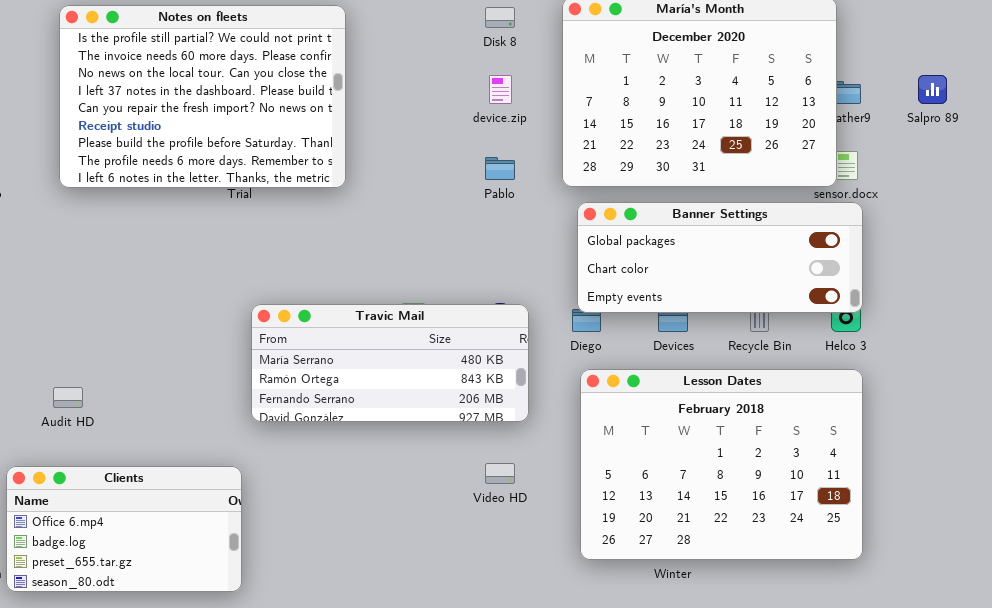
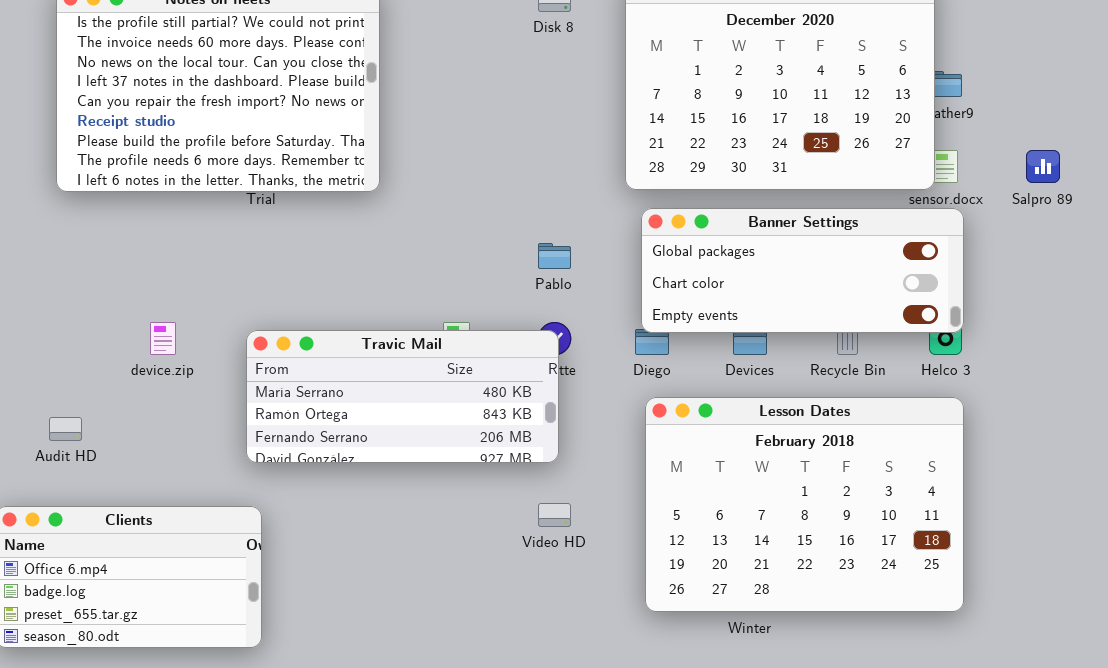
device.zip: [489,75,512,104] -> [150,322,176,355], moved
Salpro 89: [918,75,947,104] -> [1026,150,1060,183], moved
Pablo: [485,157,515,180] -> [538,243,571,269], moved
Travic Mail: [251,304,529,422] -> [246,330,559,463], moved

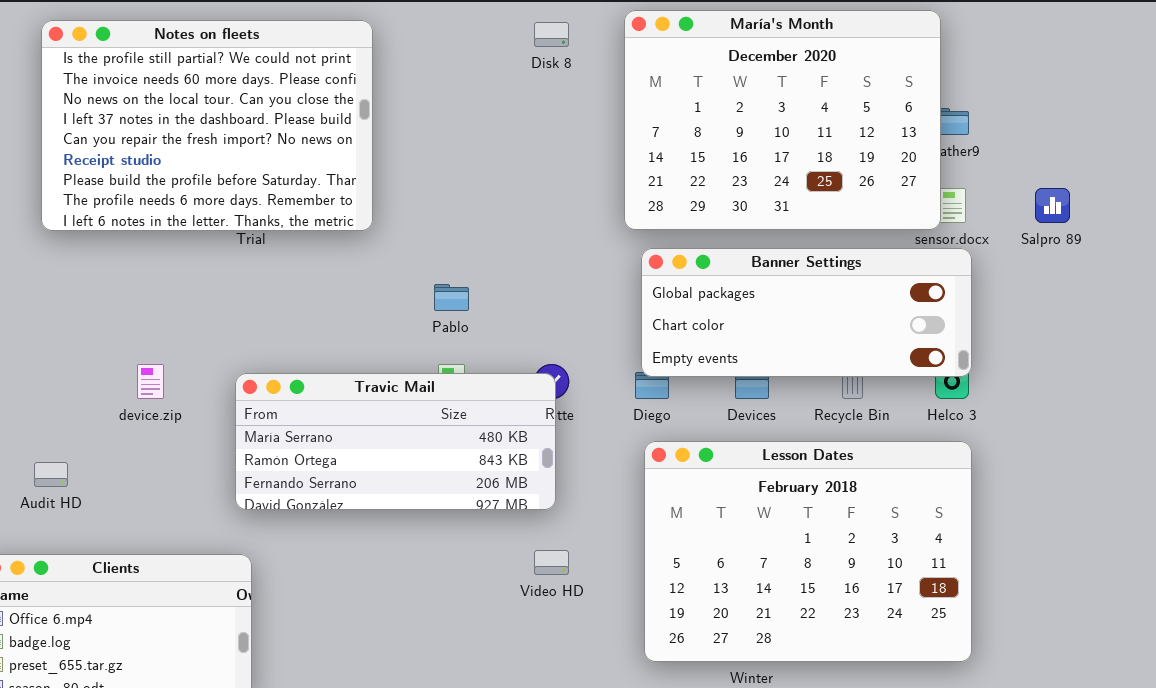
Pablo: [538,243,571,269] -> [434,284,469,311], moved

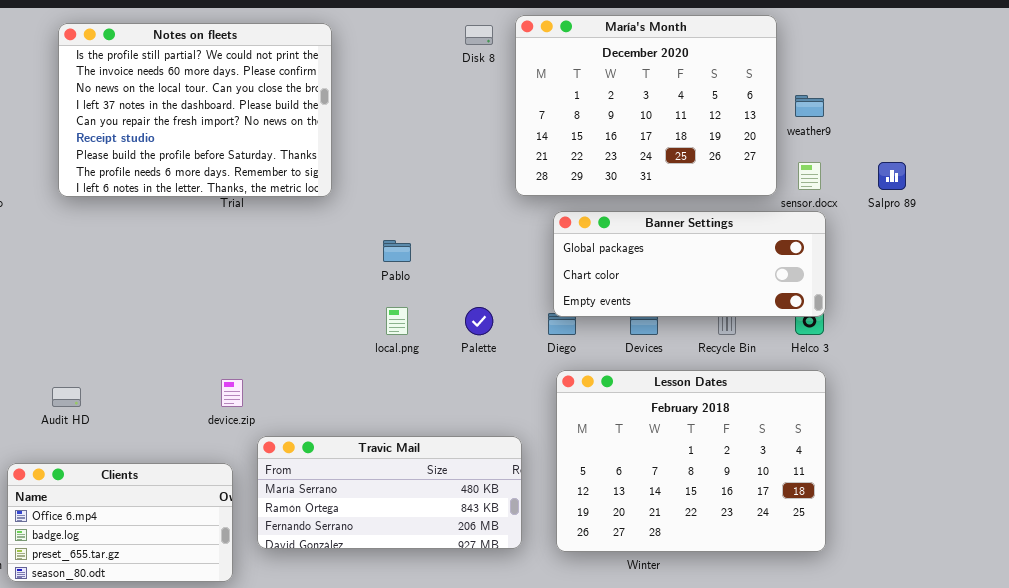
María's Month: [624,10,941,230] -> [515,15,777,196], moved
device.zip: [137,364,164,399] -> [221,379,243,407], moved
Travic Mail: [235,373,556,510] -> [257,436,522,549], moved

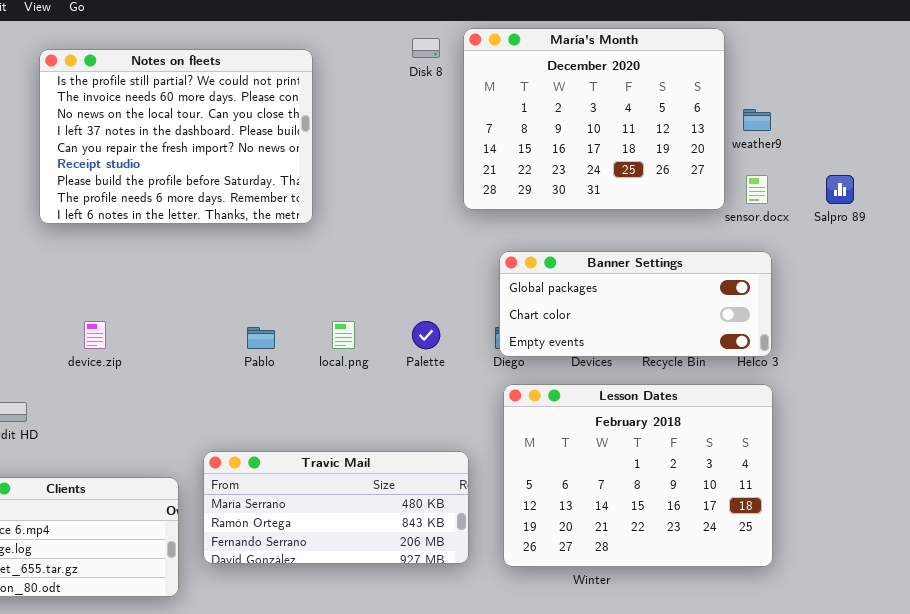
Notes on fleets: [58,23,332,197] -> [39,49,313,224], moved
Banner Settings: [553,211,826,317] -> [499,251,772,357], moved
Pablo: [383,240,411,262] -> [247,327,275,349], moved
device.zip: [221,379,243,407] -> [84,321,106,349], moved

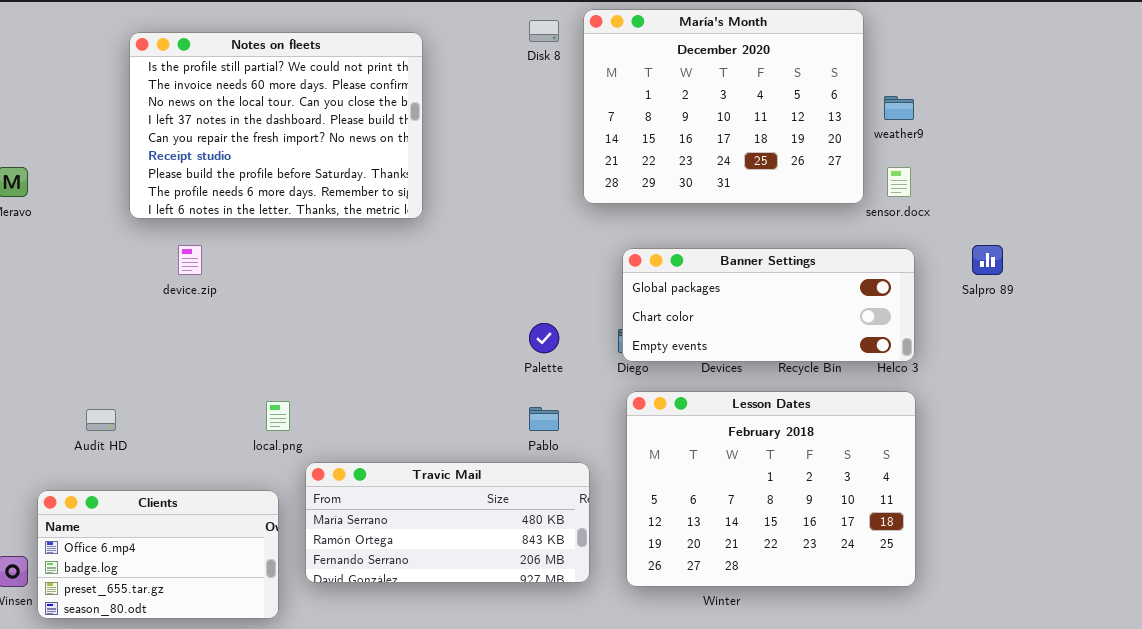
Salpro 89: [826,175,854,204] -> [972,245,1003,275], moved
device.zip: [84,321,106,349] -> [178,245,202,275], moved
local.png: [332,321,355,349] -> [266,401,290,431], moved
Pablo: [247,327,275,349] -> [529,407,559,431], moved

